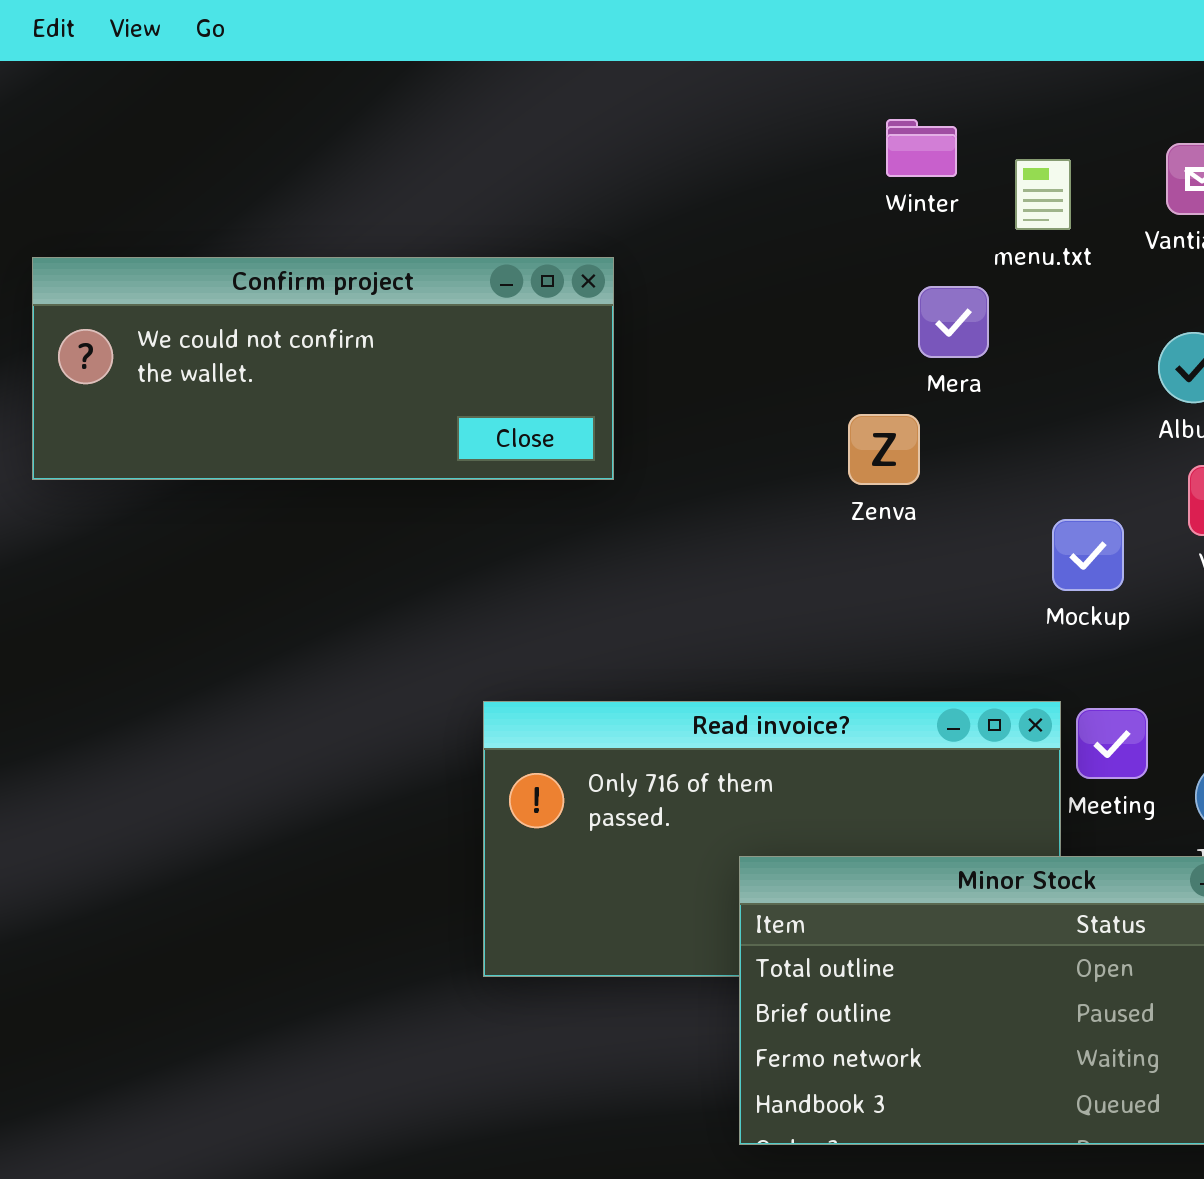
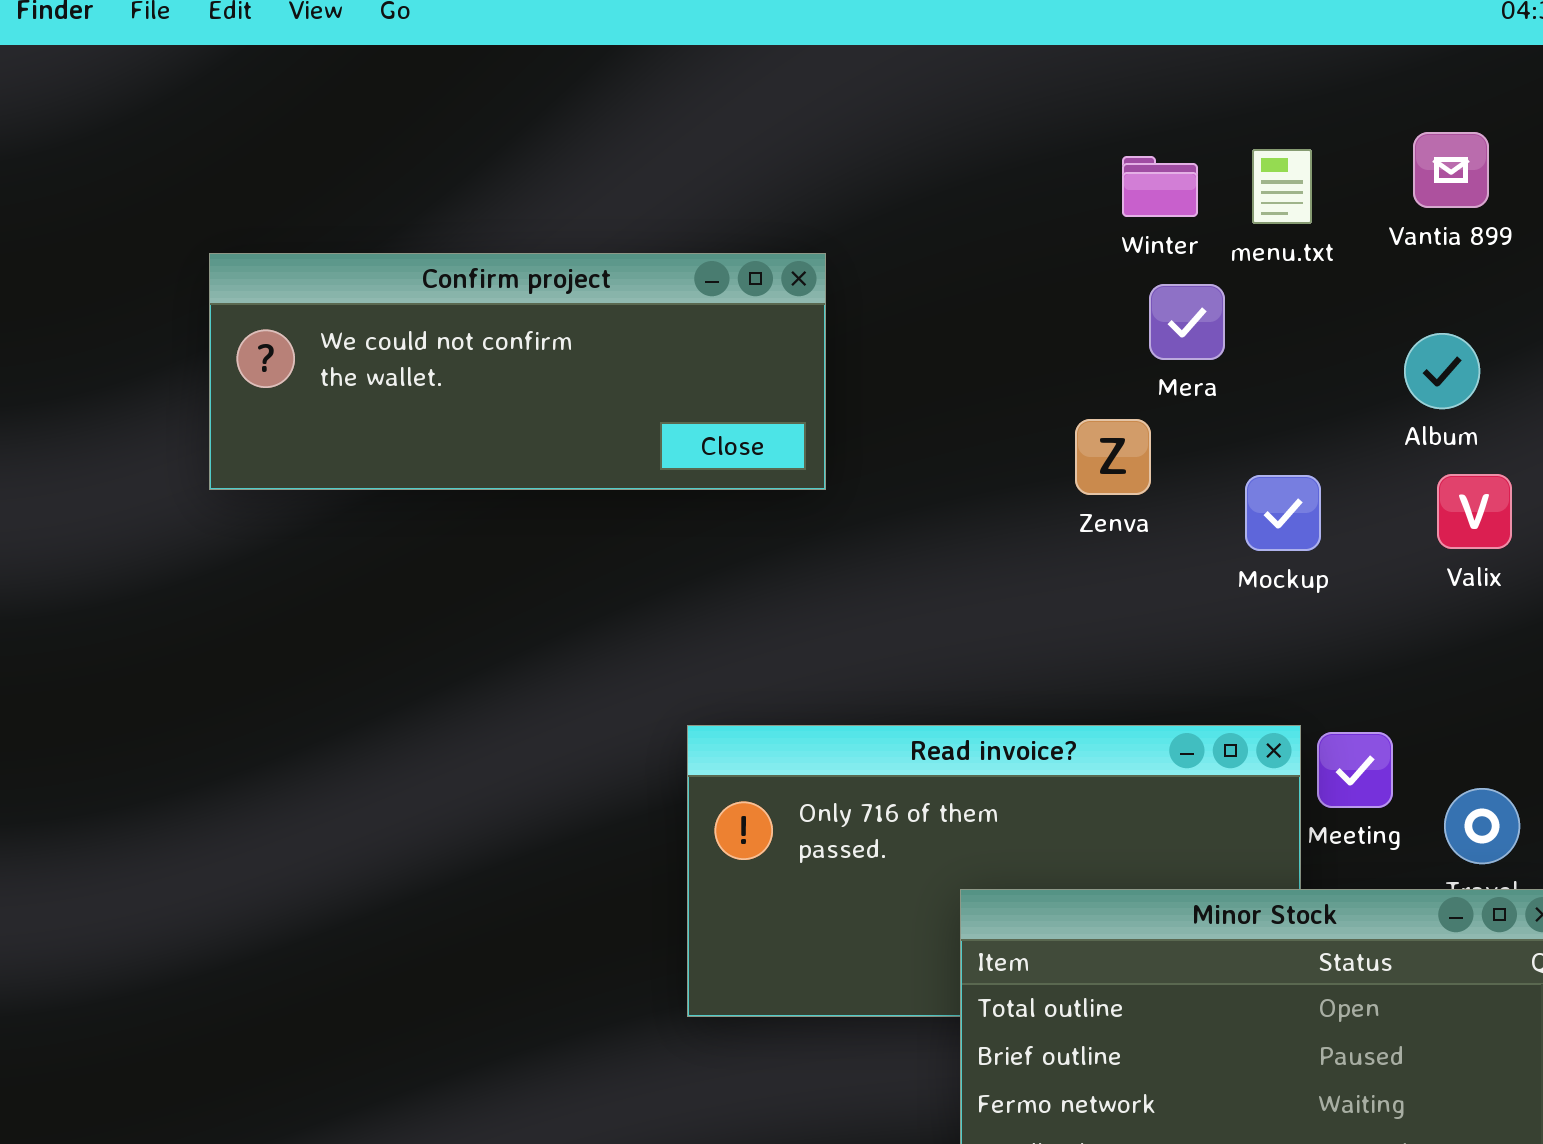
Winter: [886,119,957,177] -> [1122,156,1198,217], moved
Mockup: [1052,519,1124,591] -> [1245,475,1321,551], moved

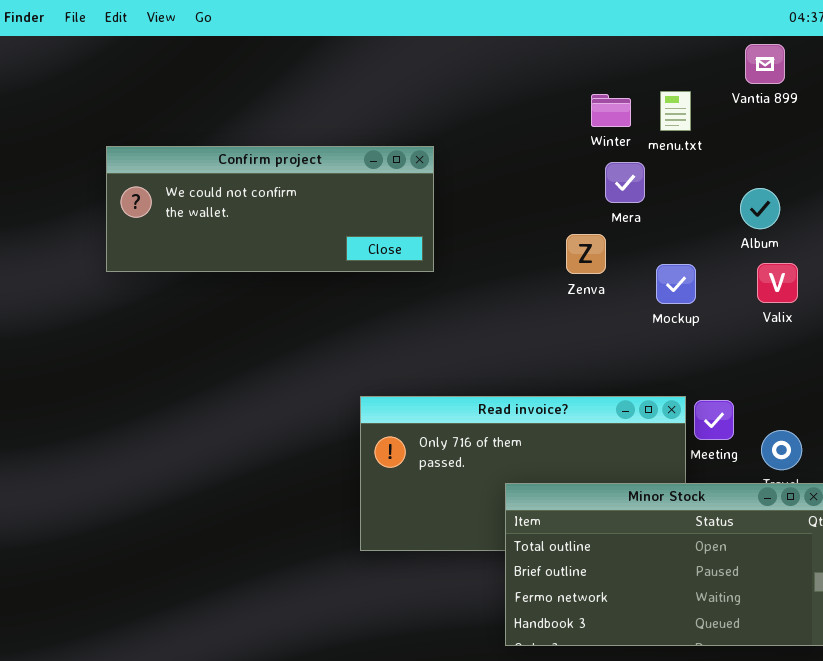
Vantia 899: [1413,132,1489,208] -> [745,44,785,84], moved

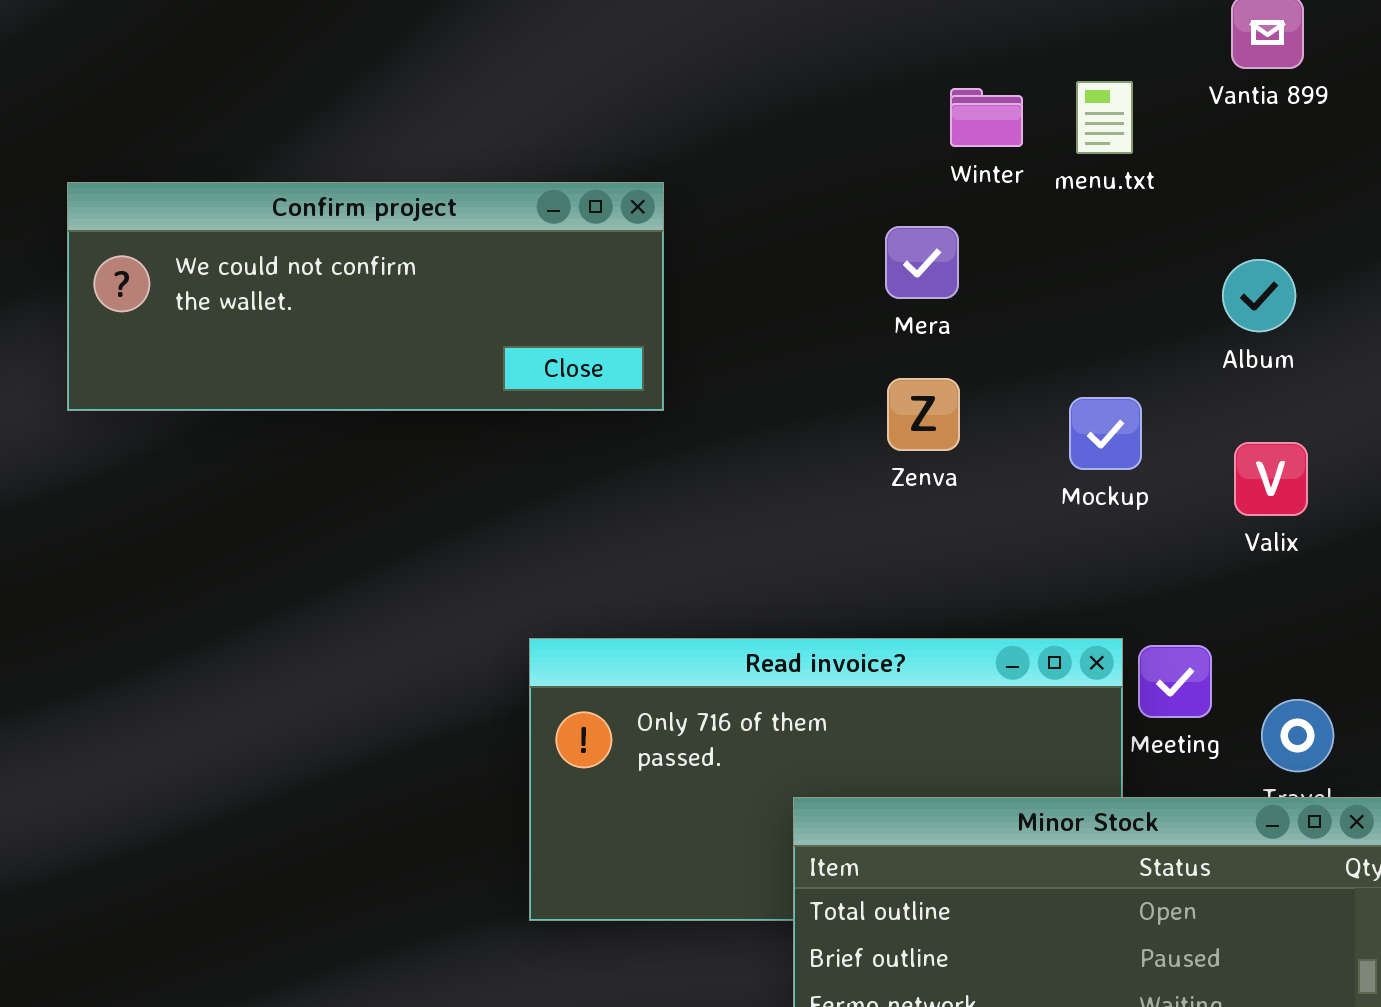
Mera: [605,162,645,203] -> [885,226,959,299], moved
Zenva: [566,234,606,274] -> [887,378,960,451], moved
Valix: [757,263,798,303] -> [1234,442,1308,516], moved

